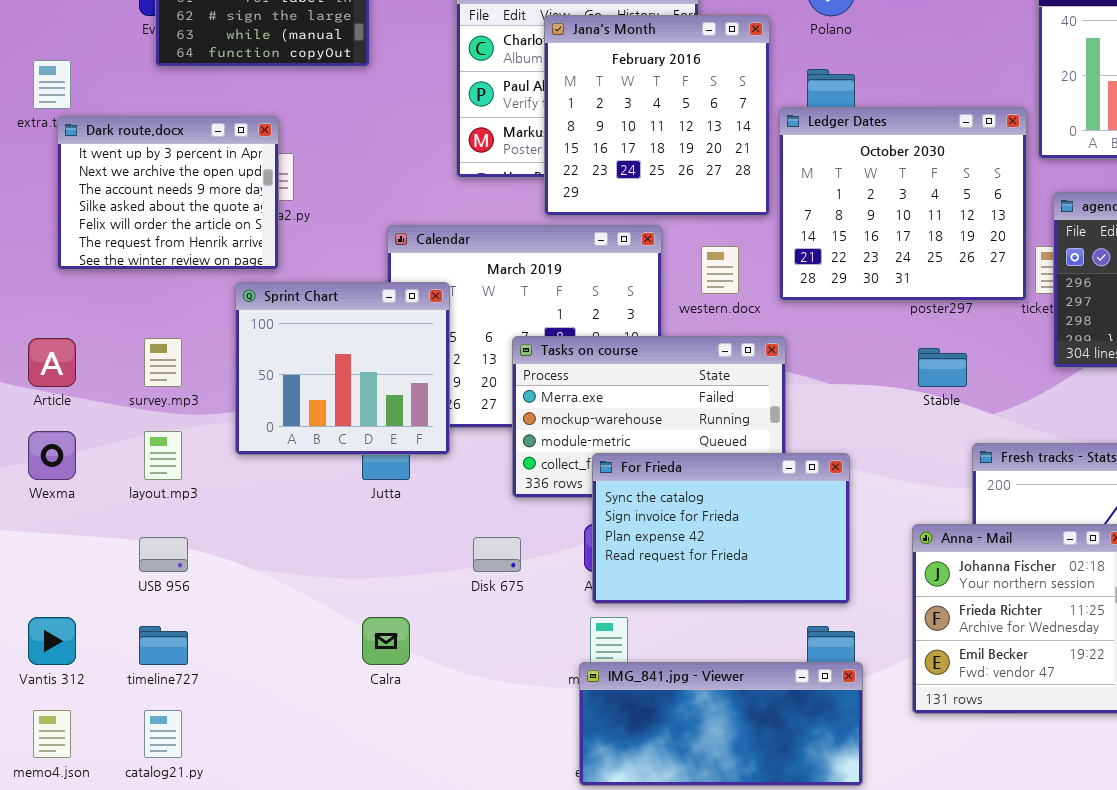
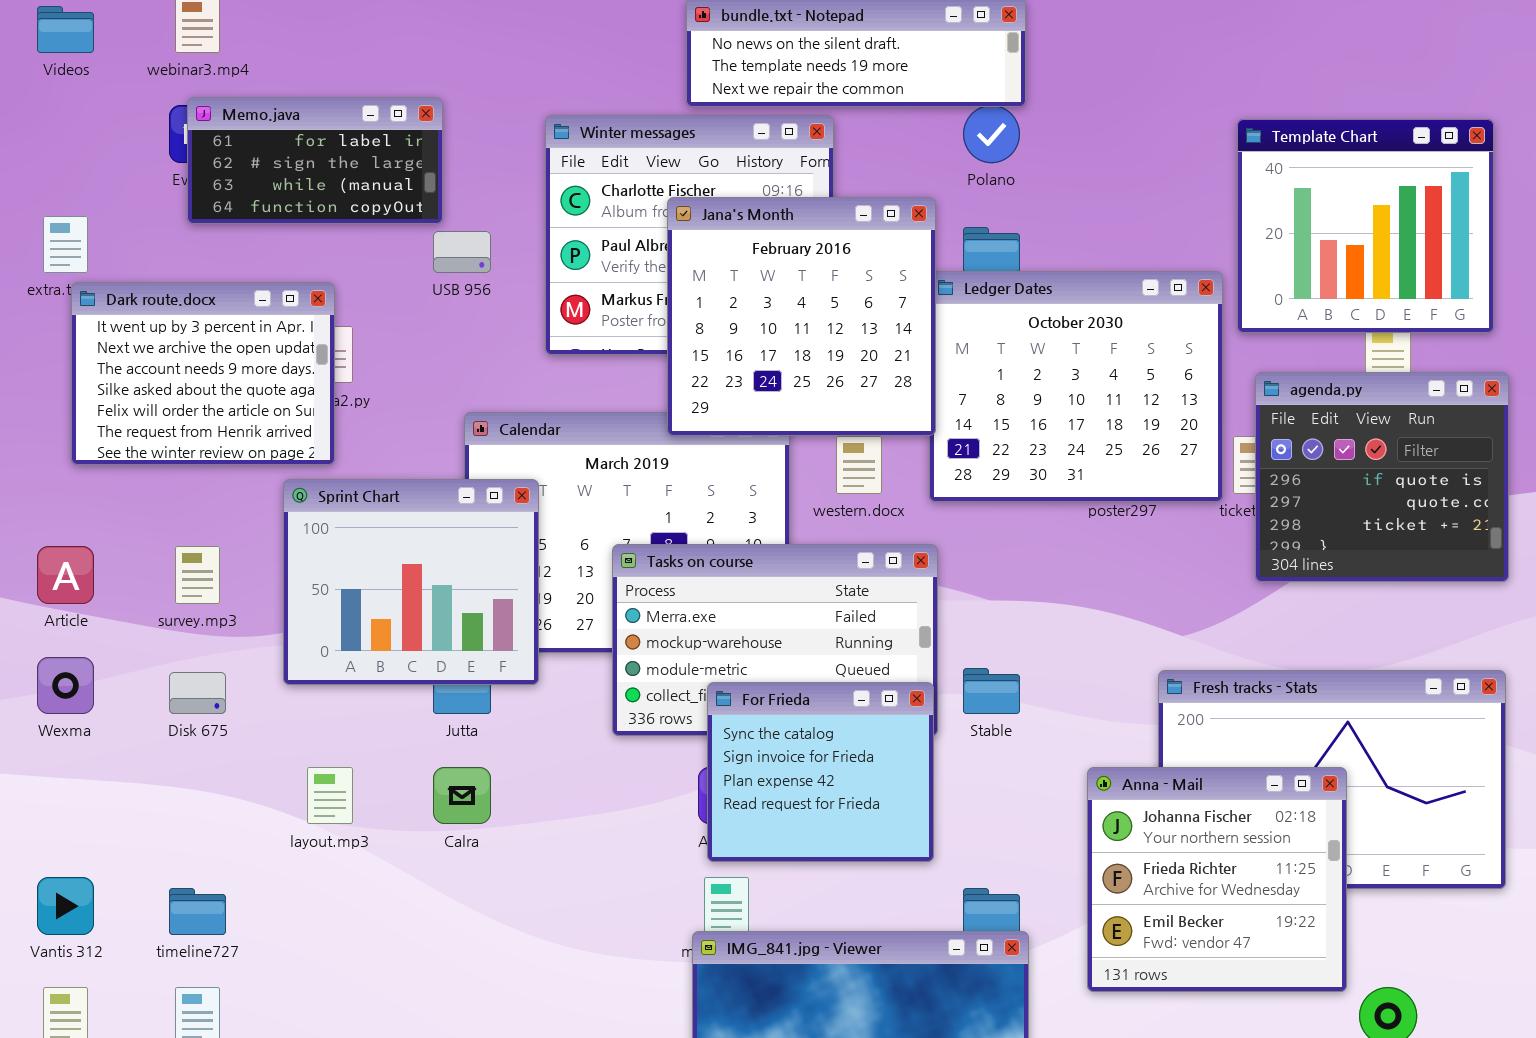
Jana's Month: [544,15,770,216] -> [667,197,936,436], moved
Stable: [918,348,967,387] -> [963,668,1020,714], moved
layout.mp3: [144,431,182,480] -> [307,767,353,824], moved
For Frieda: [592,453,850,604] -> [707,682,934,862], resized
USB 956: [139,537,188,572] -> [433,231,491,273], moved
Disk 675: [473,537,521,572] -> [169,672,226,714], moved
Calra: [362,617,410,665] -> [433,767,491,824], moved

